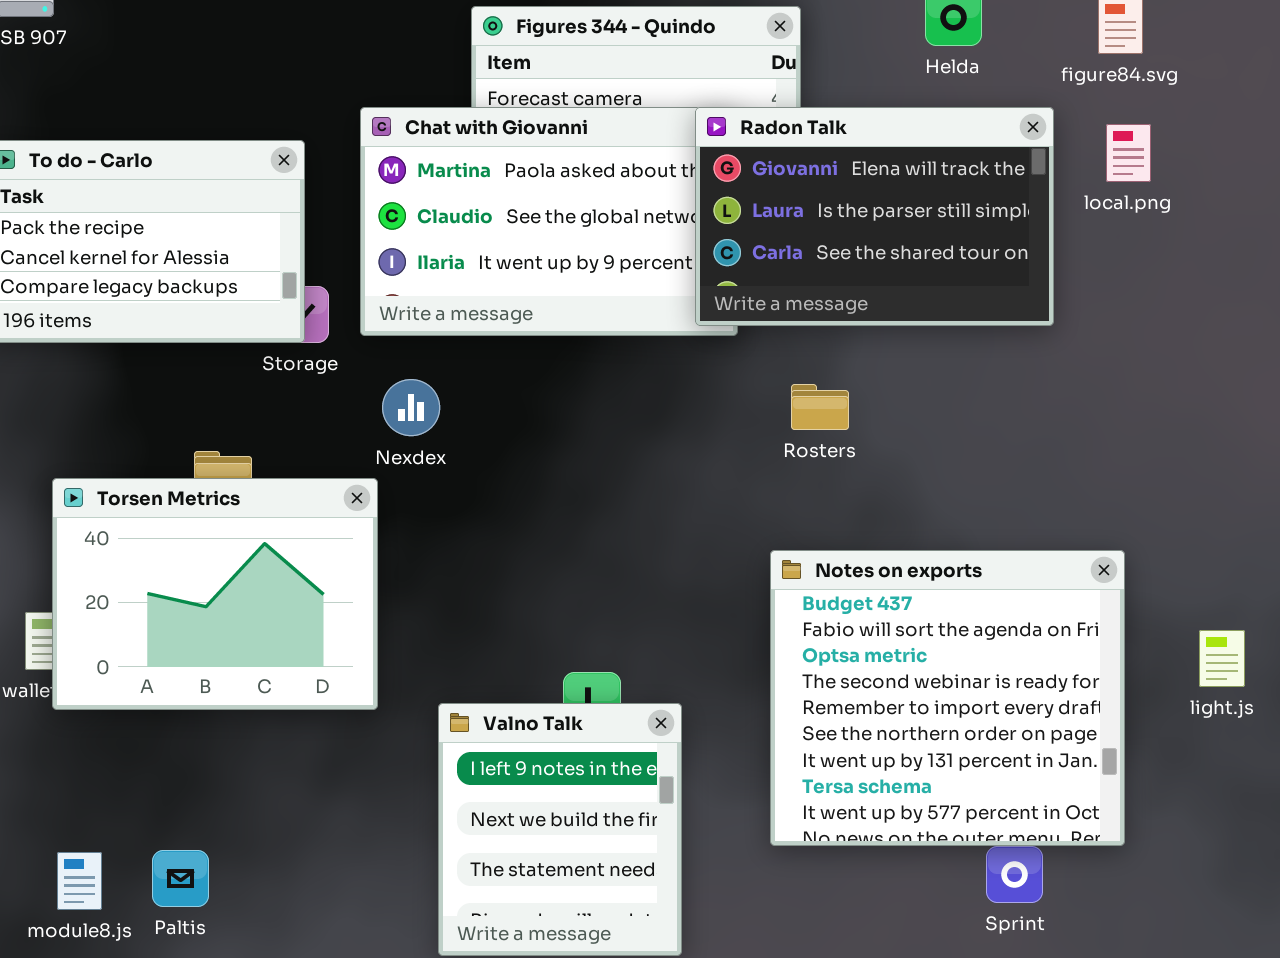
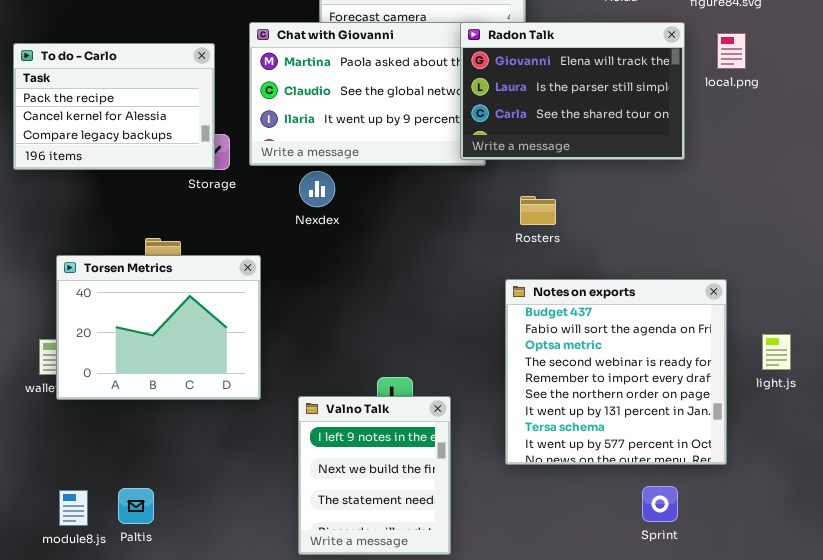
Nexdex: [382,379,440,436] -> [299,171,335,207], moved
Notes on exports: [770,550,1125,846] -> [505,279,727,465], moved
light.js: [1199,630,1245,687] -> [762,334,791,370], moved

